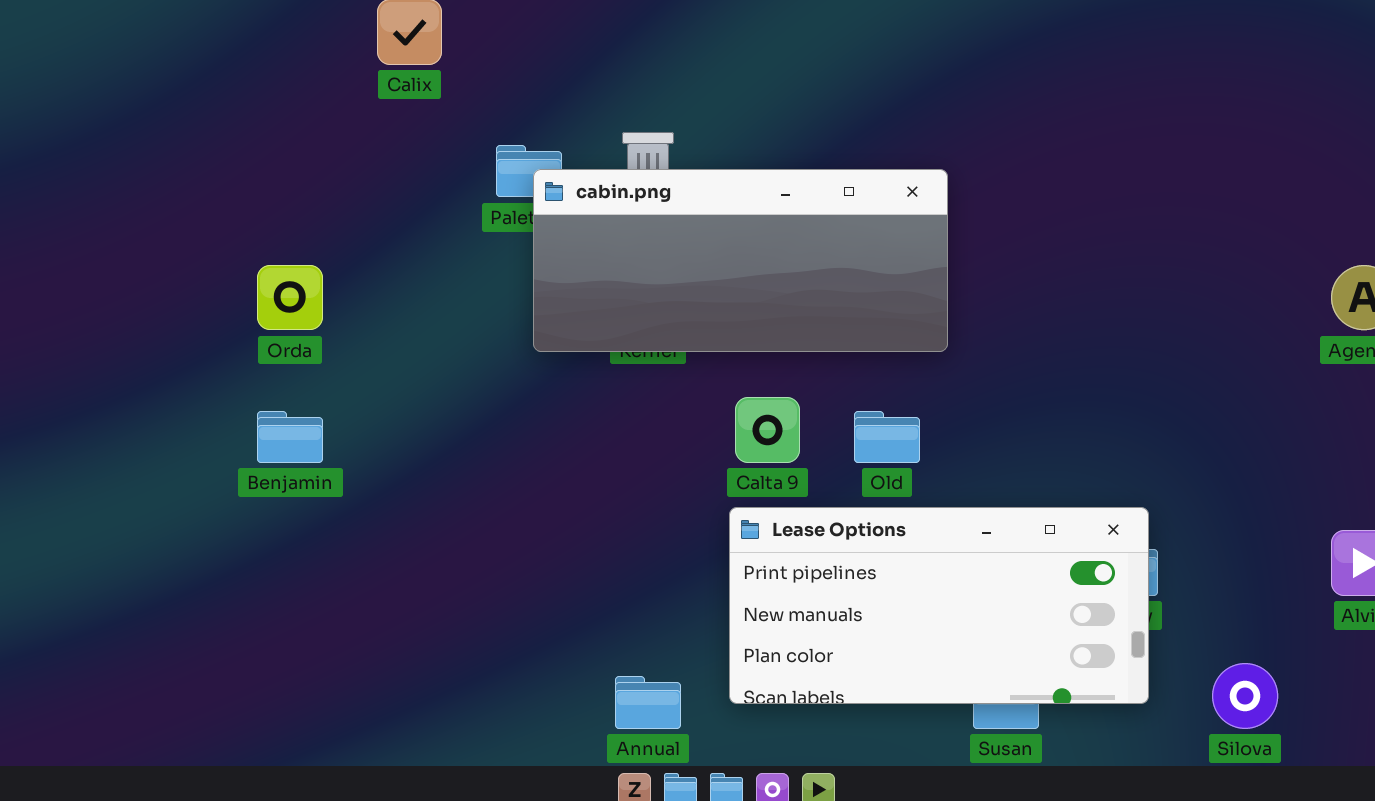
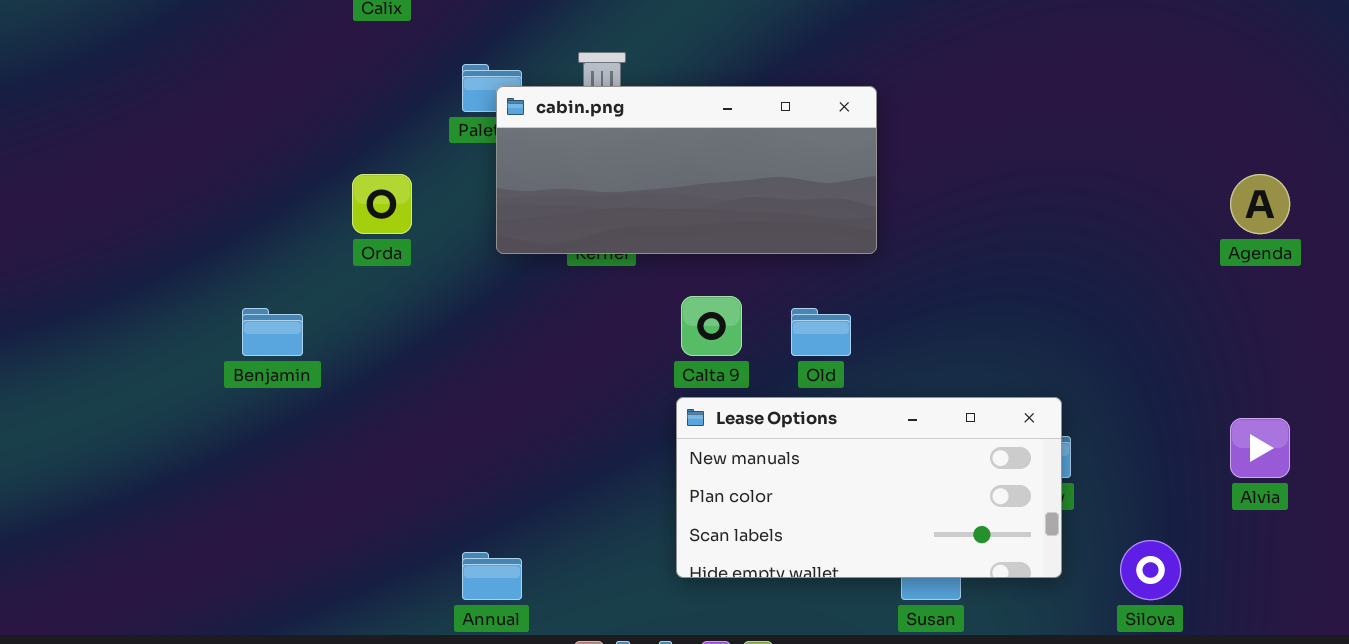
Orda: [257,265,323,330] -> [352,174,412,234], moved
Lease Options: [729,507,1149,704] -> [676,397,1062,578], scrolled down 1 row
Annual: [615,676,681,729] -> [462,552,522,600], moved

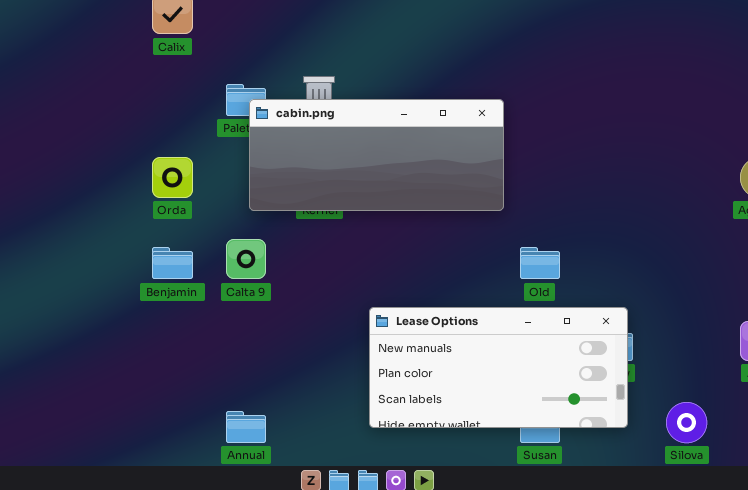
Calta 9: [681,296,742,356] -> [226,239,266,279], moved
Benjamin: [242,308,303,356] -> [152,247,193,279], moved
Old: [791,308,851,356] -> [520,247,560,279], moved

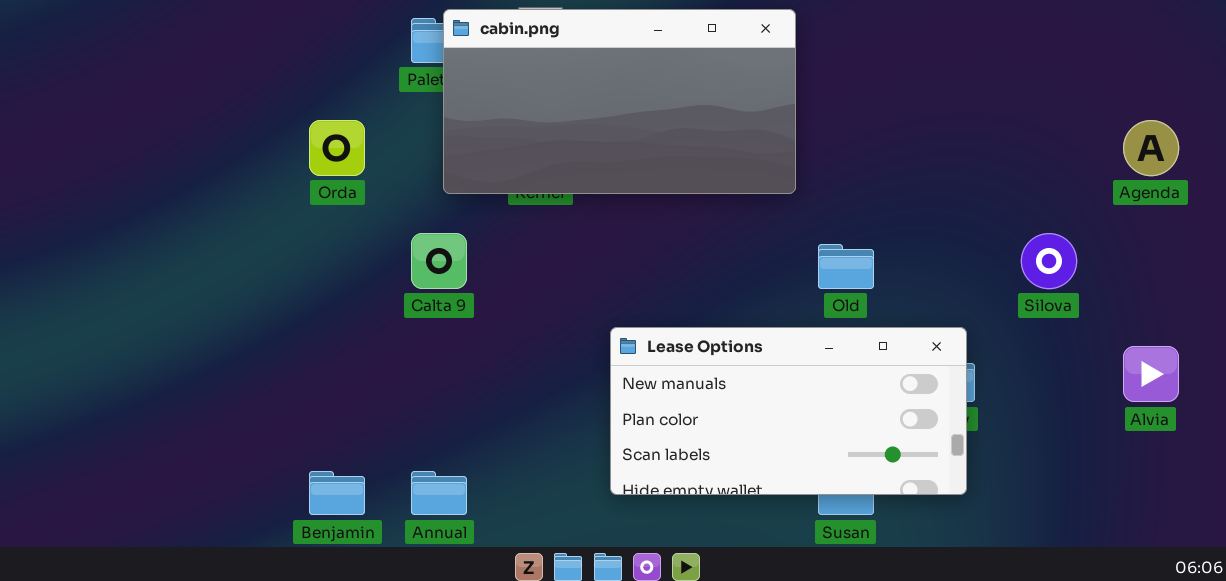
cabin.png: [249,99,504,211] -> [443,9,796,194], resized
Benjamin: [152,247,193,279] -> [309,471,365,515], moved
Silova: [666,402,707,443] -> [1021,233,1077,289], moved

